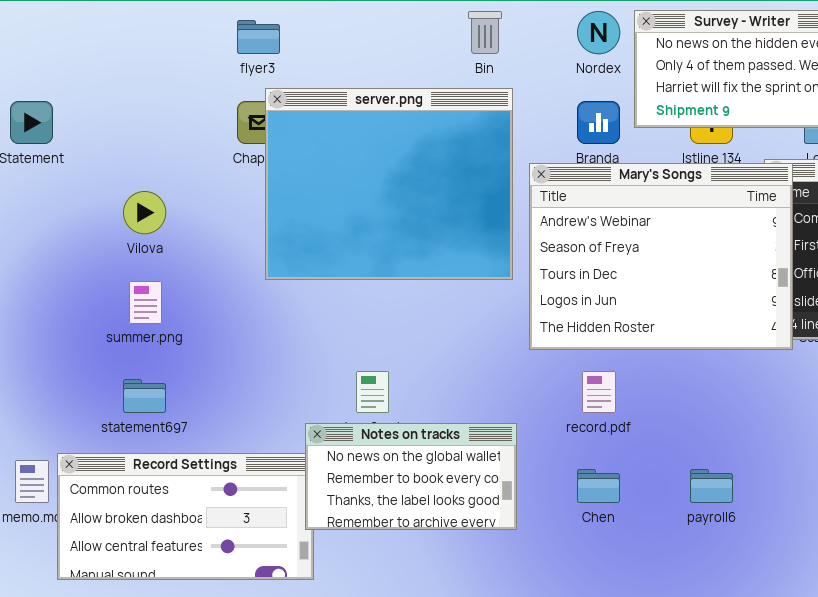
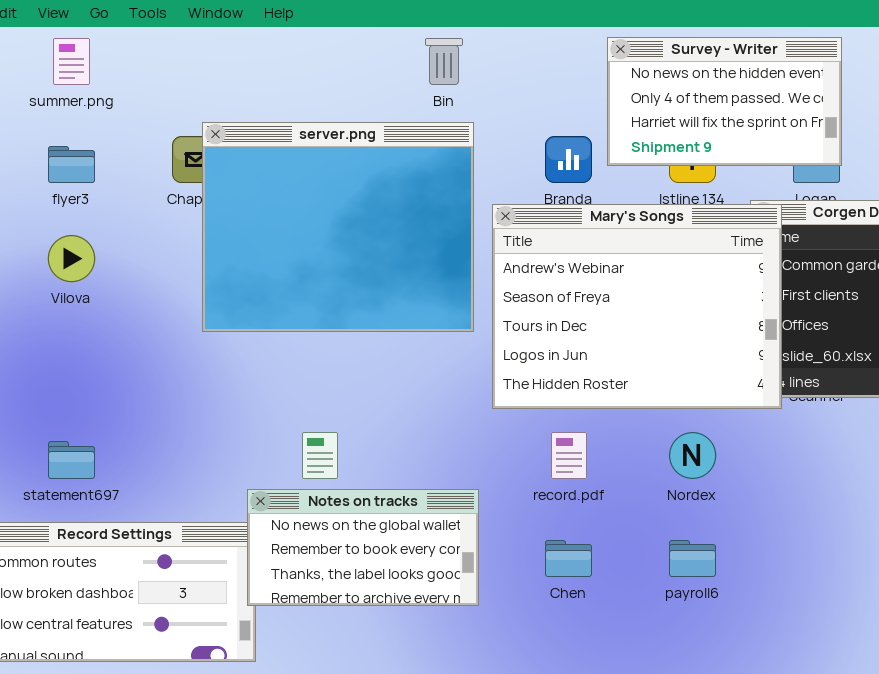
Nordex: [577,11,620,54] -> [669,432,716,479], moved
flyer3: [237,20,280,54] -> [48,146,95,183], moved
summer.png: [129,281,162,324] -> [53,38,90,85], moved

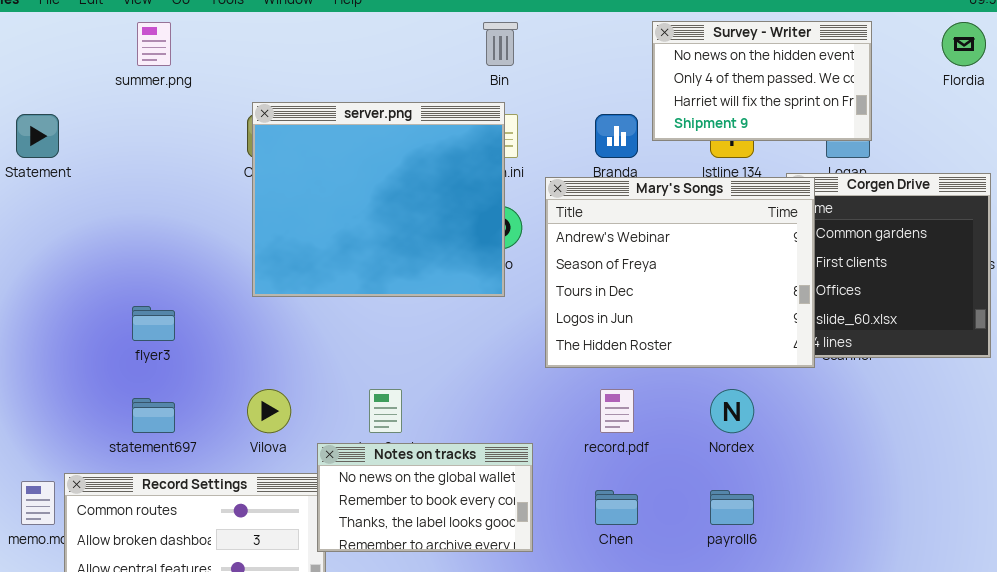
server.png: [202,122,474,332] -> [252,102,505,297], moved
flyer3: [48,146,95,183] -> [132,306,175,341], moved
Vilova: [48,235,95,282] -> [247,389,291,433], moved

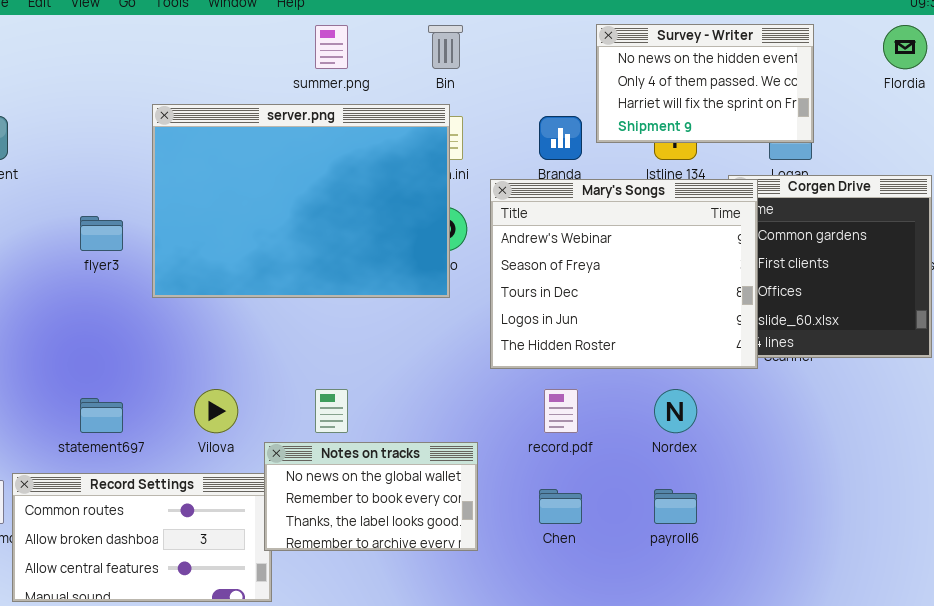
summer.png: [137,22,171,66] -> [315,25,348,69], moved
server.png: [252,102,505,297] -> [152,104,450,298], resized
flyer3: [132,306,175,341] -> [80,216,123,251], moved

